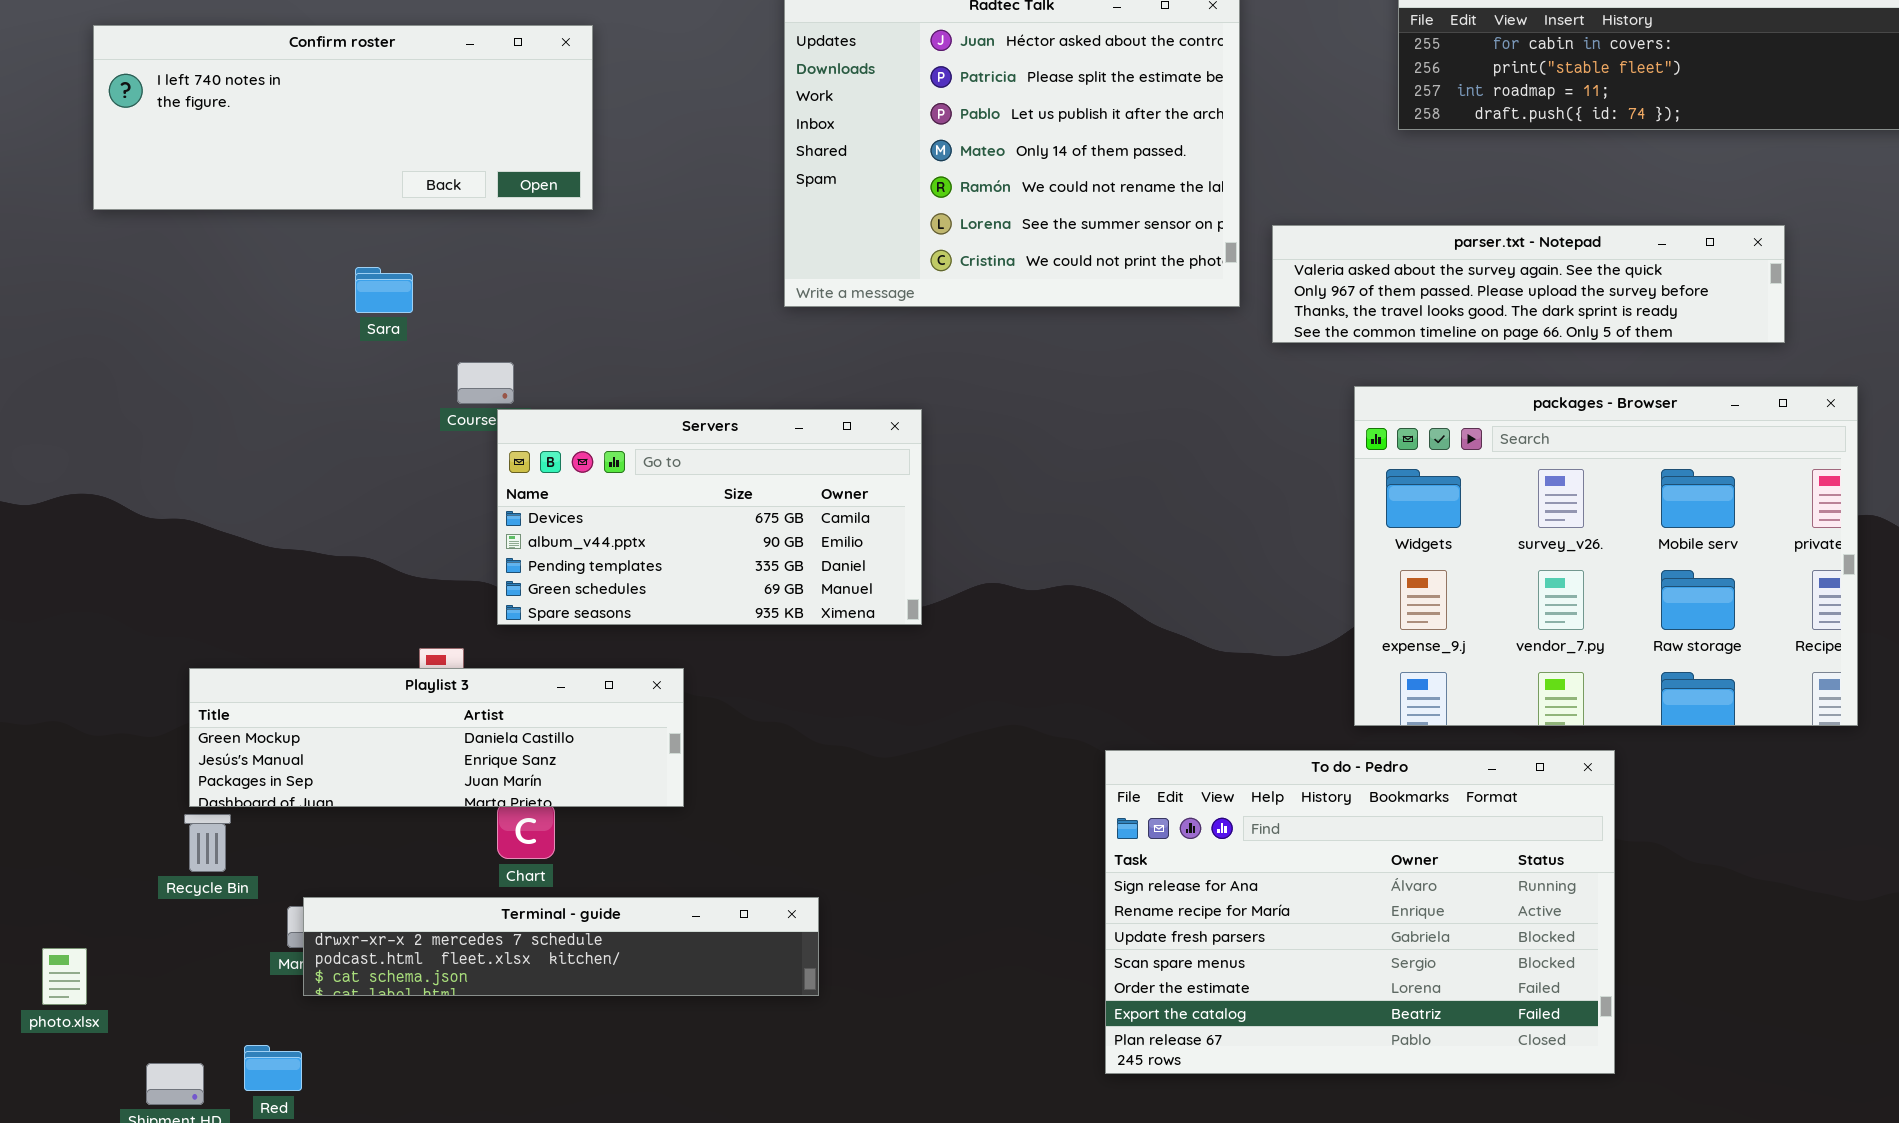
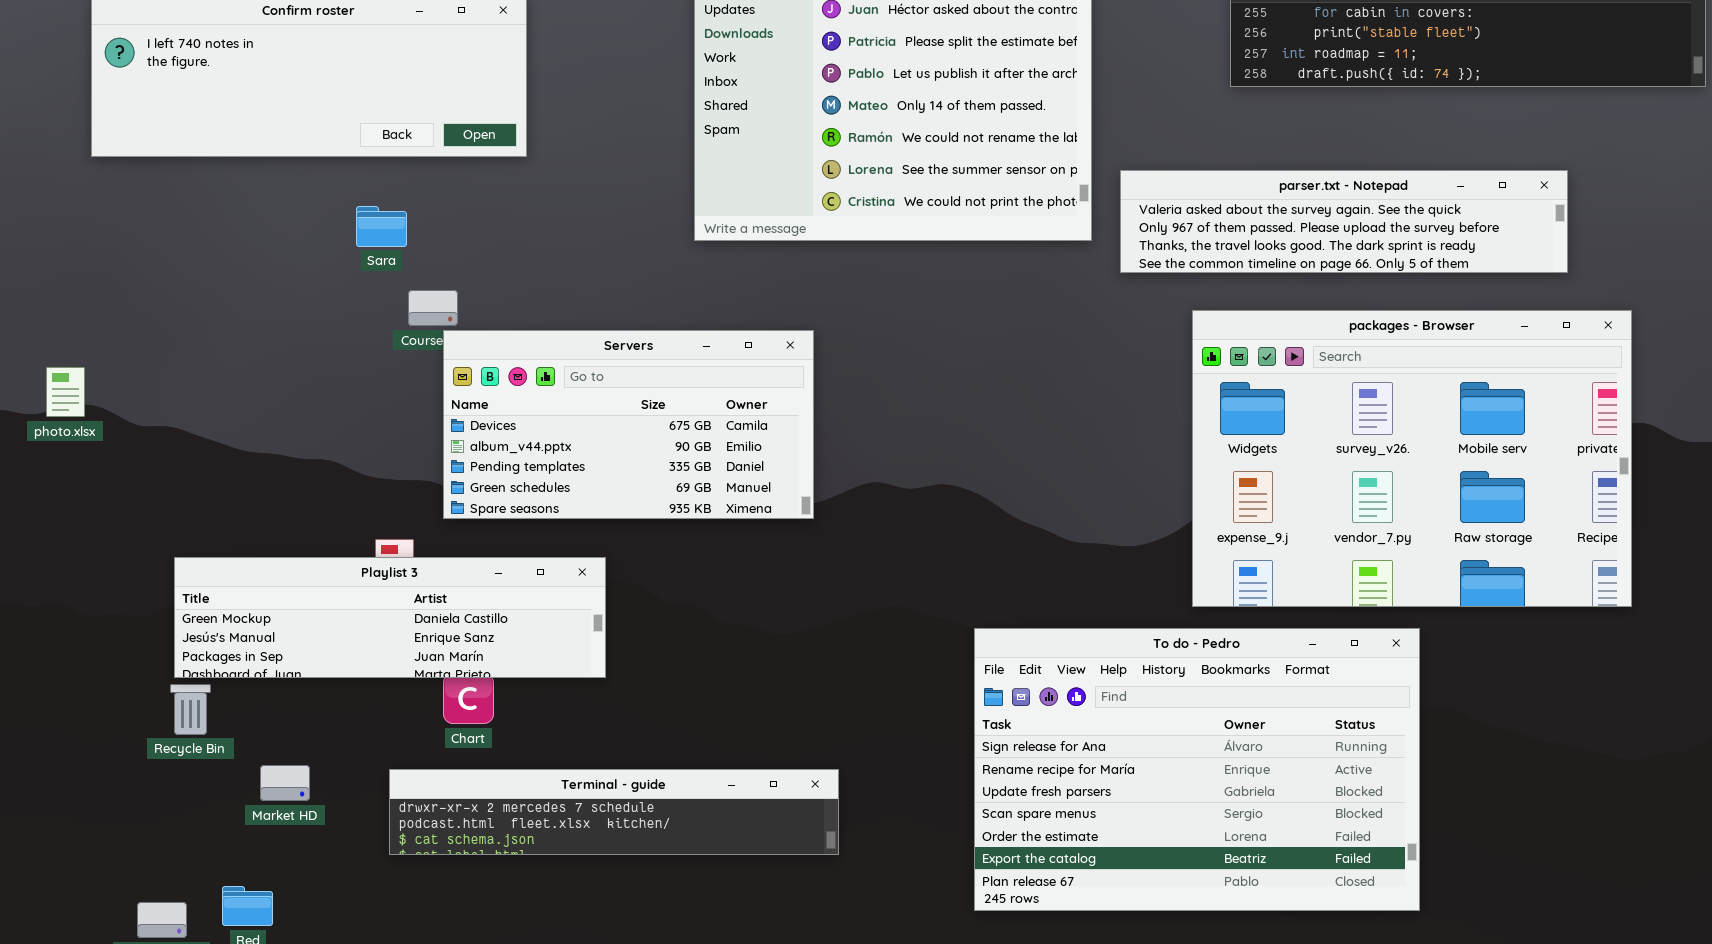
Sara: [355,267,413,313] -> [356,206,407,247], moved
Terminal - guide: [303,897,819,996] -> [389,769,839,855], moved
photo.xlsx: [42,948,87,1005] -> [46,367,85,417], moved

